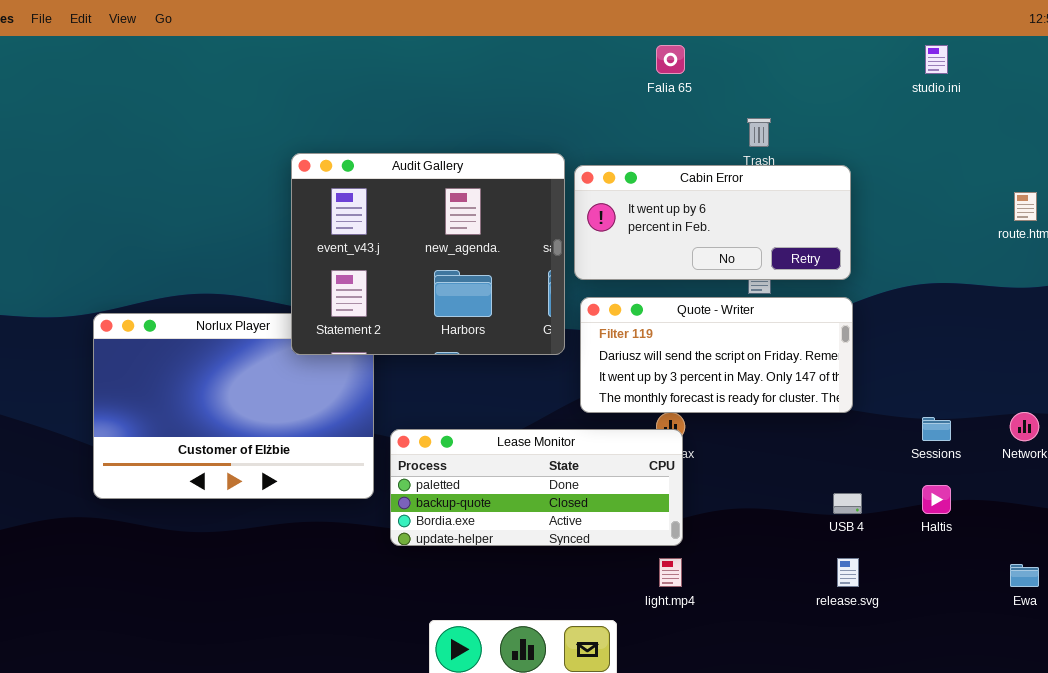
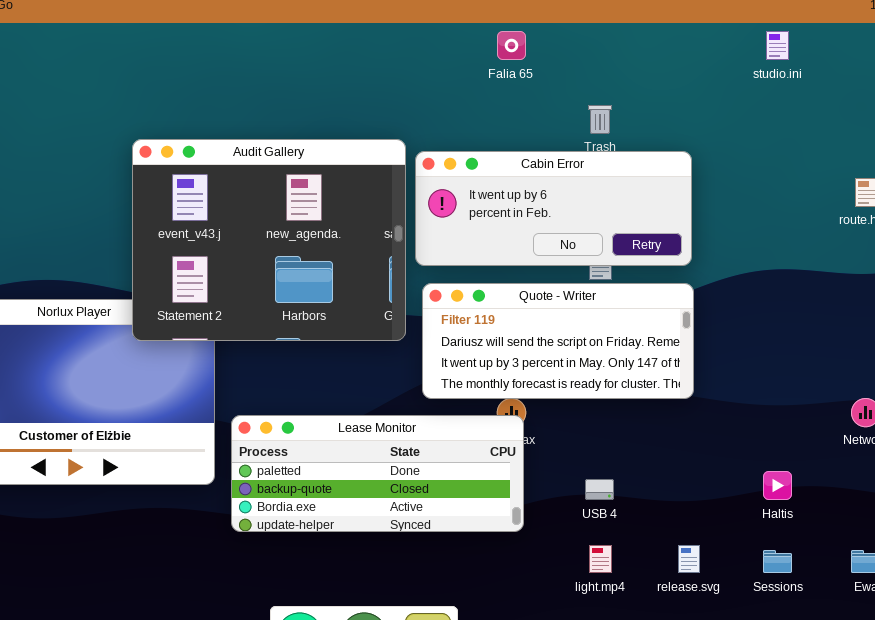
Sessions: [922,417,951,441] -> [763,550,792,573], moved
USB 4: [833,493,862,514] -> [585,479,614,500], moved
light.mp4: [659,558,682,587] -> [589,545,612,573], moved

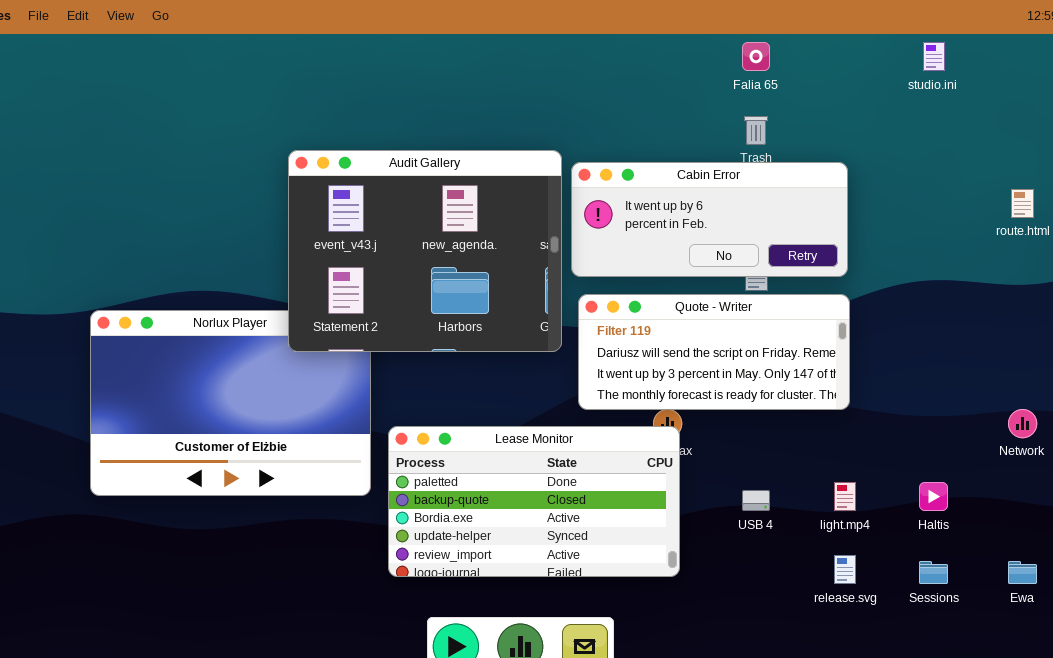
Falia 65: [497,31,526,60] -> [742,42,770,71], moved
Lease Monitor: [231,415,524,532] -> [388,426,680,577], resized
light.mp4: [589,545,612,573] -> [834,482,856,511], moved

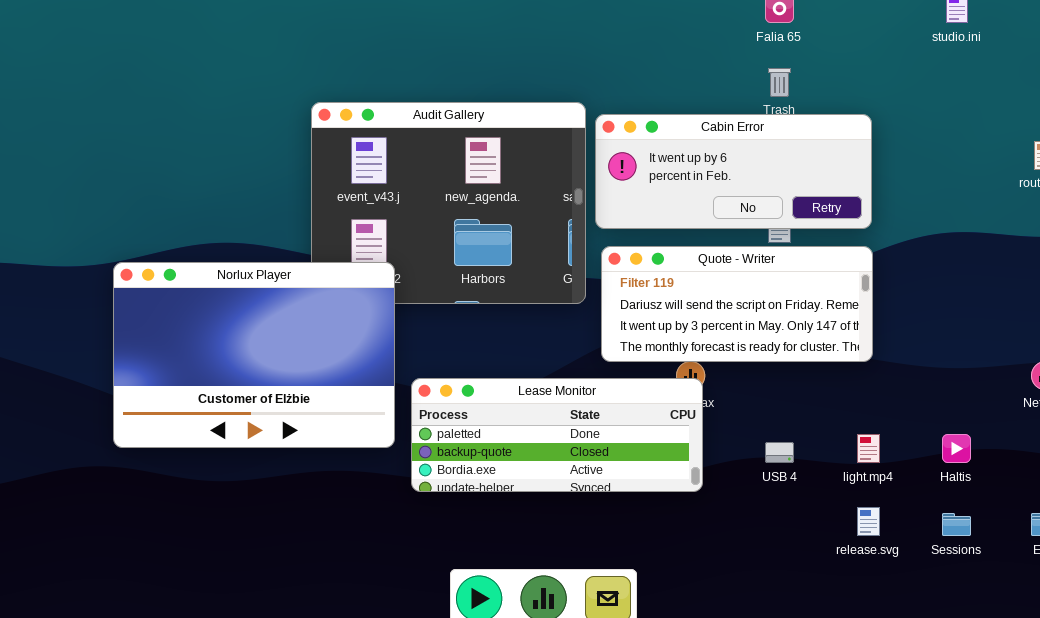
Norlux Player: [90,310,371,496] -> [113,262,395,448], raised
Lease Monitor: [388,426,680,577] -> [411,378,703,492], resized

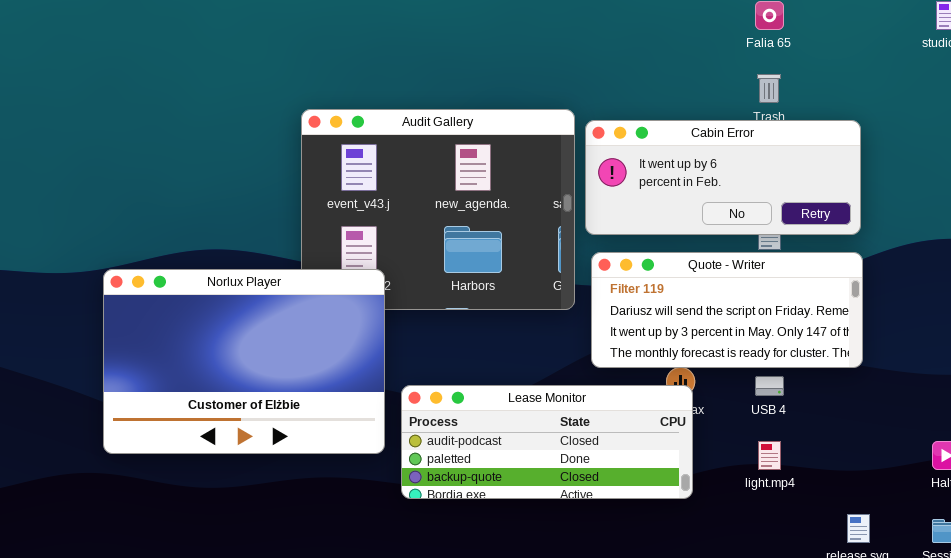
Lease Monitor: [411,378,703,492] -> [401,385,693,499], scrolled up 1 row
light.mp4: [857,434,880,463] -> [758,441,781,470], moved
USB 4: [765,442,794,463] -> [755,376,784,396], moved

